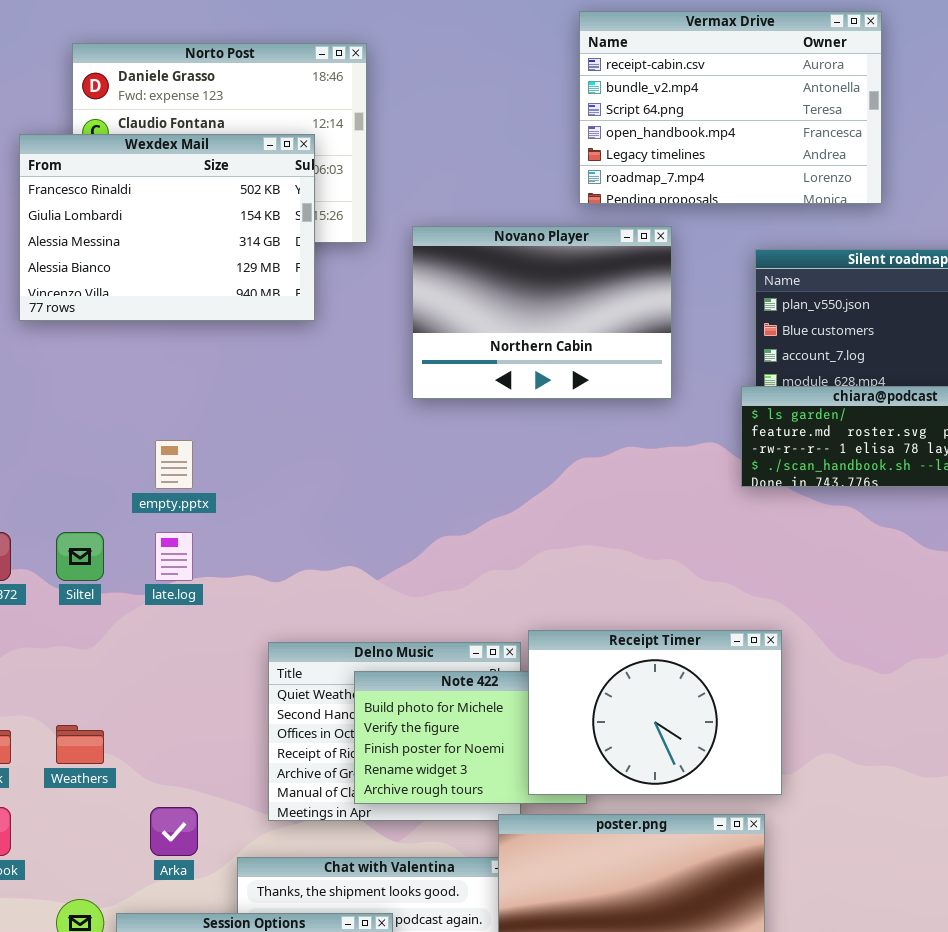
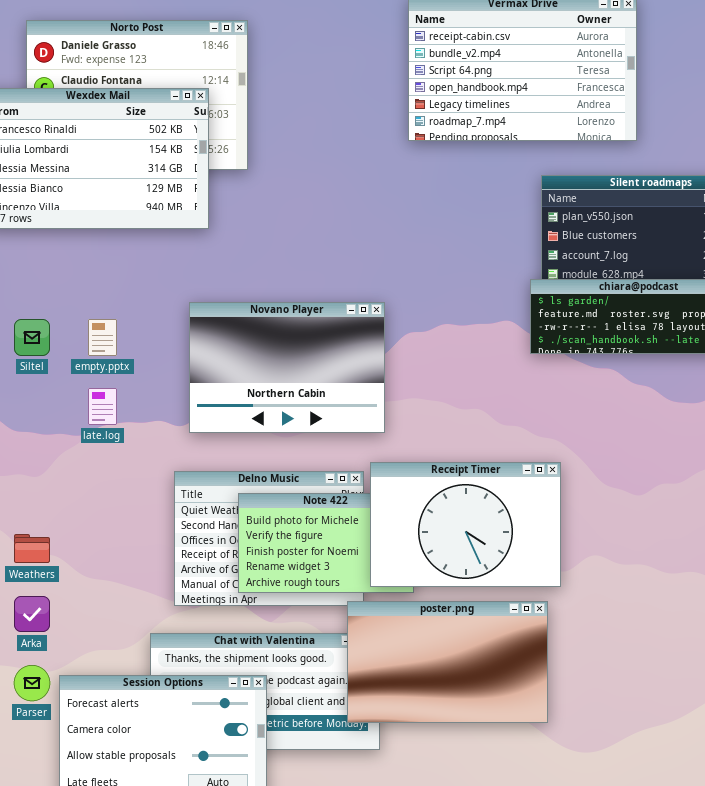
Novano Player: [412,226,672,399] -> [189,302,385,433], moved
Siltel: [56,532,104,581] -> [14,319,50,356], moved
Arka: [150,807,198,856] -> [14,596,50,632], moved

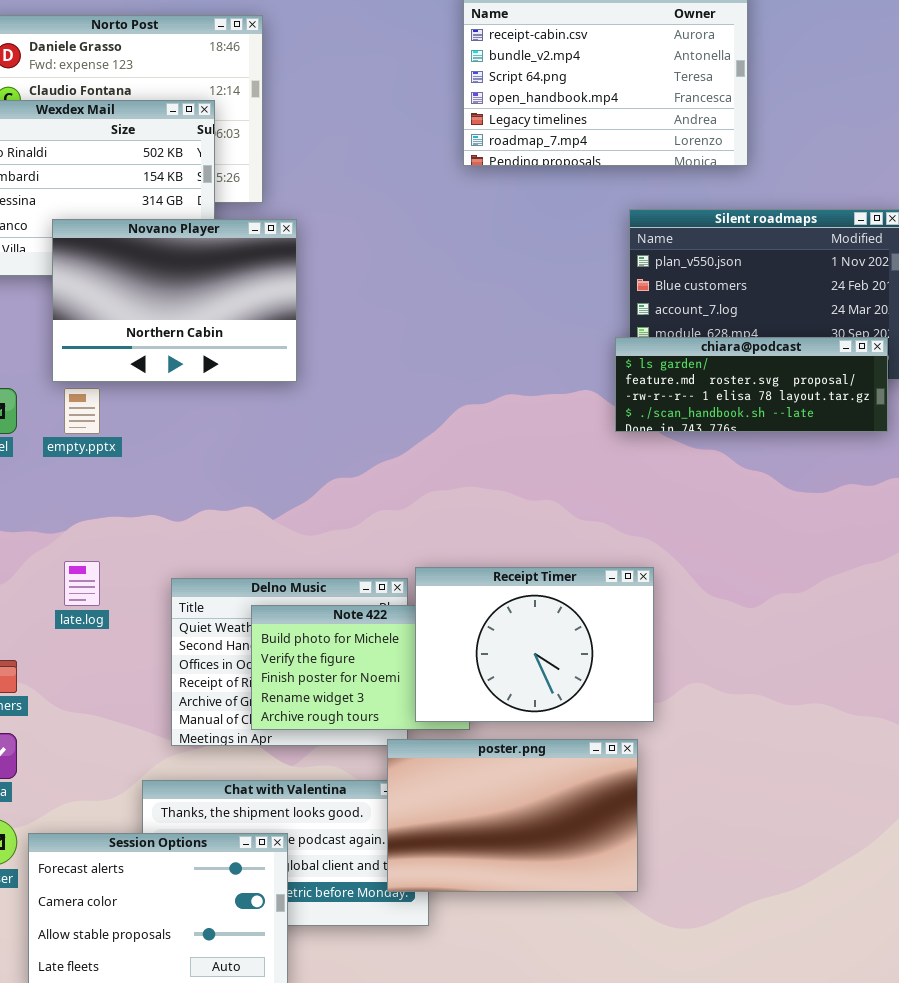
Novano Player: [189,302,385,433] -> [52,219,297,382], moved
late.log: [88,388,117,425] -> [64,561,100,606], moved

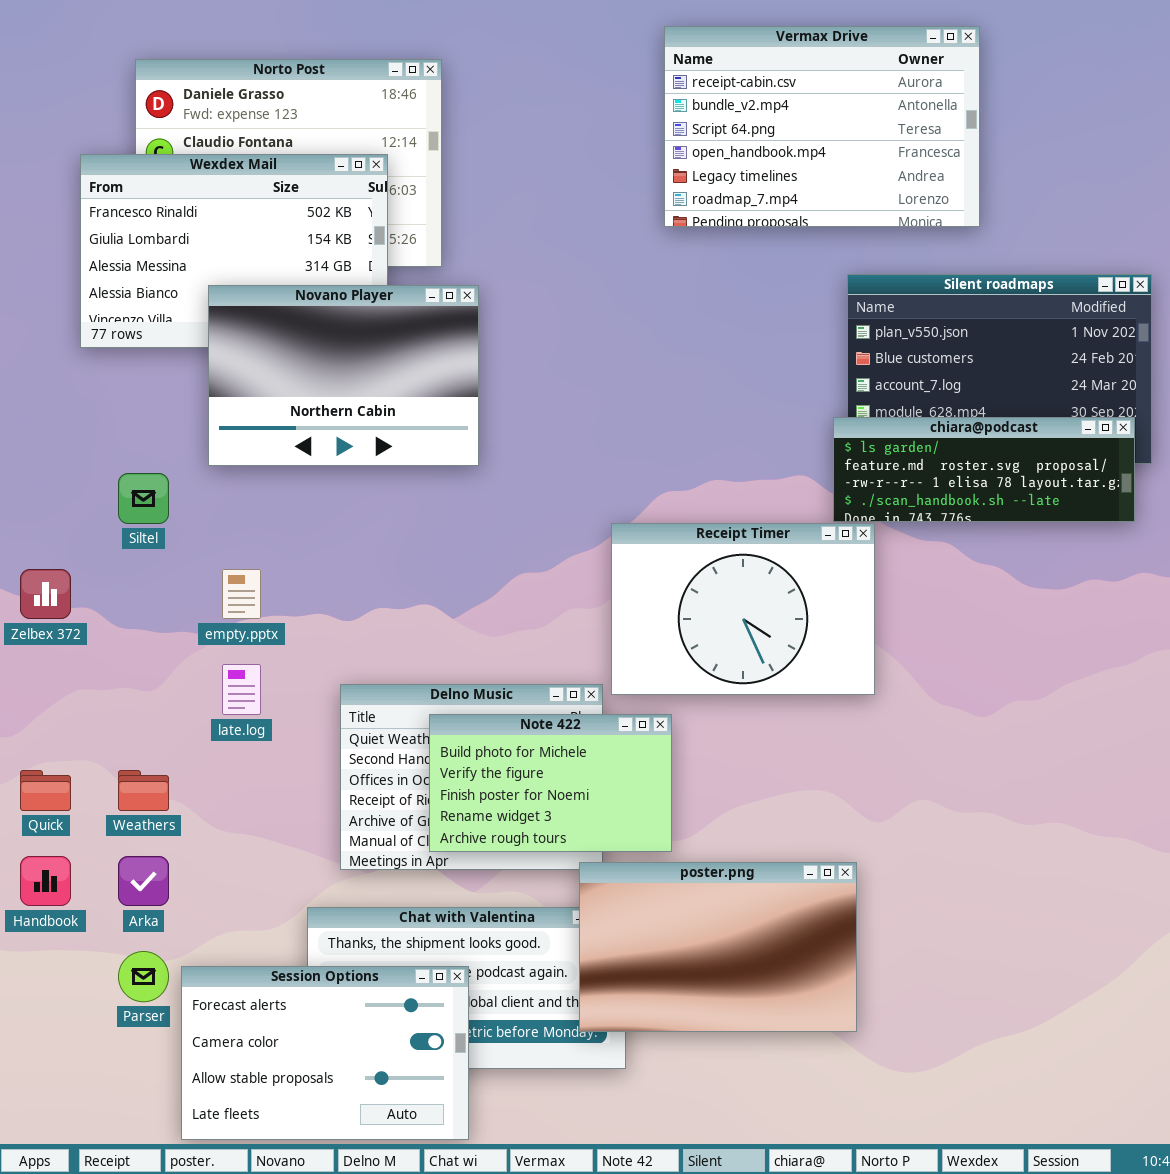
empty.pptx: [64,388,100,434] -> [222,569,261,619], moved
Receipt Timer: [415,567,654,722] -> [611,523,875,695], moved

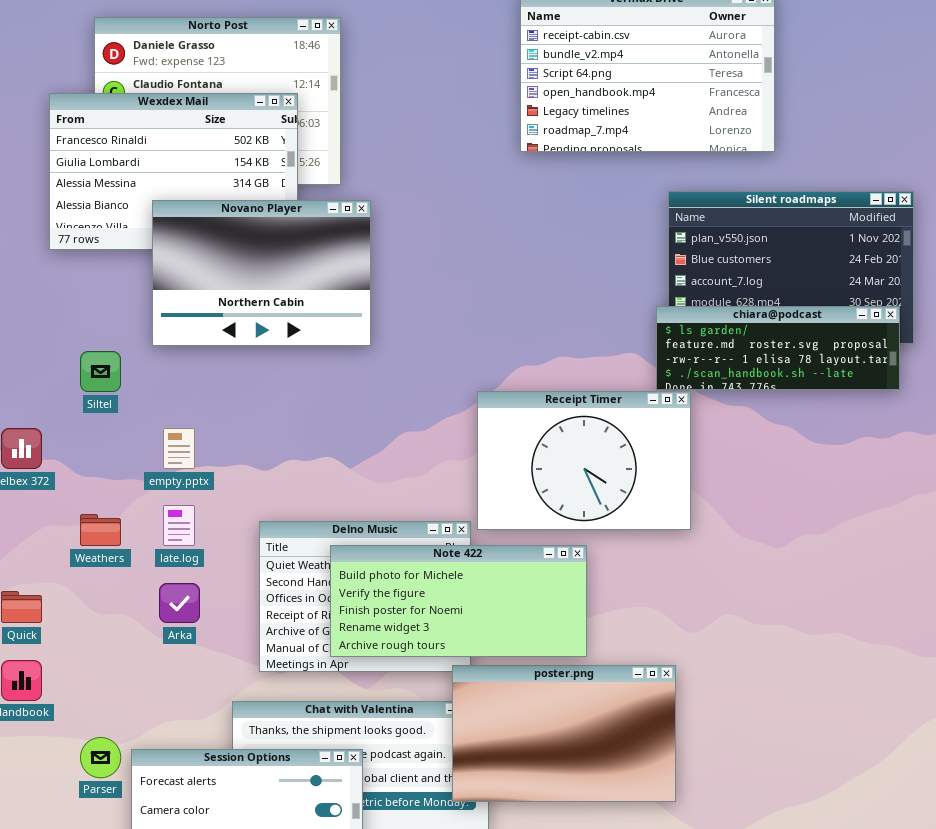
Note 422: [429,714,672,852] -> [330,545,587,657], resized
Weathers: [118,770,169,811] -> [80,514,121,546], moved
Arka: [118,856,169,906] -> [159,583,200,623], moved

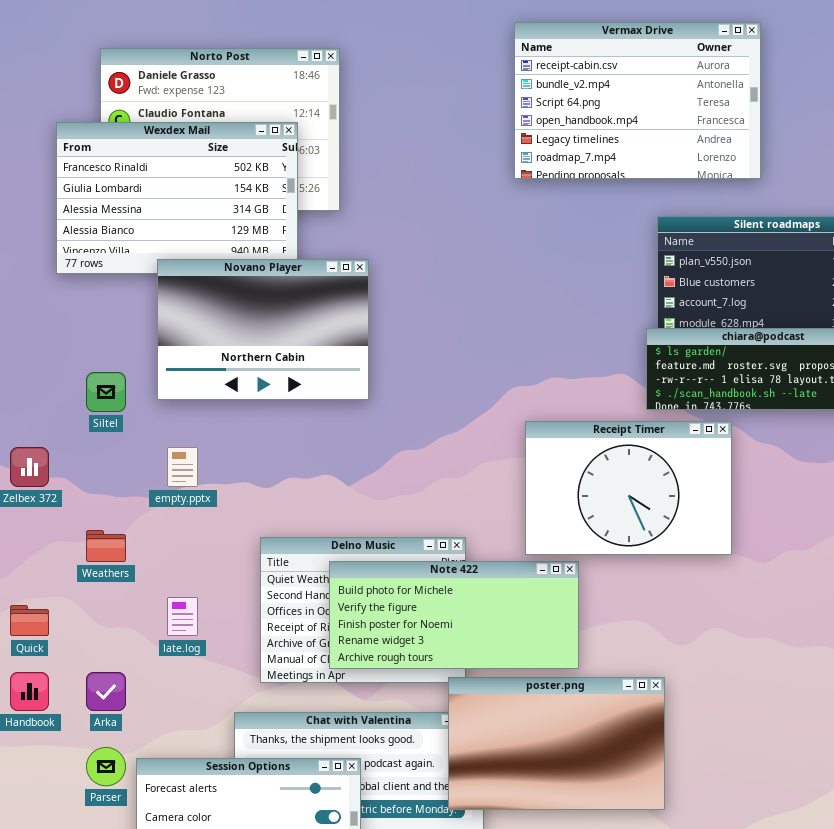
Novano Player: [152,200,371,346] -> [157,259,369,400], moved
Receipt Timer: [477,391,691,530] -> [525,421,732,555], moved
late.log: [163,505,195,546] -> [167,597,198,636], moved
Arka: [159,583,200,623] -> [86,672,126,711], moved

